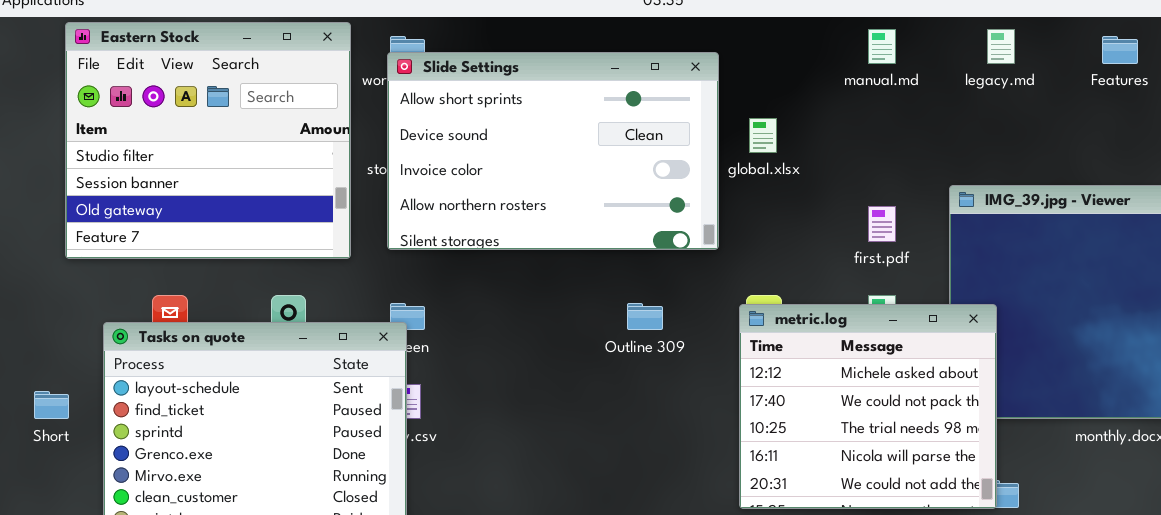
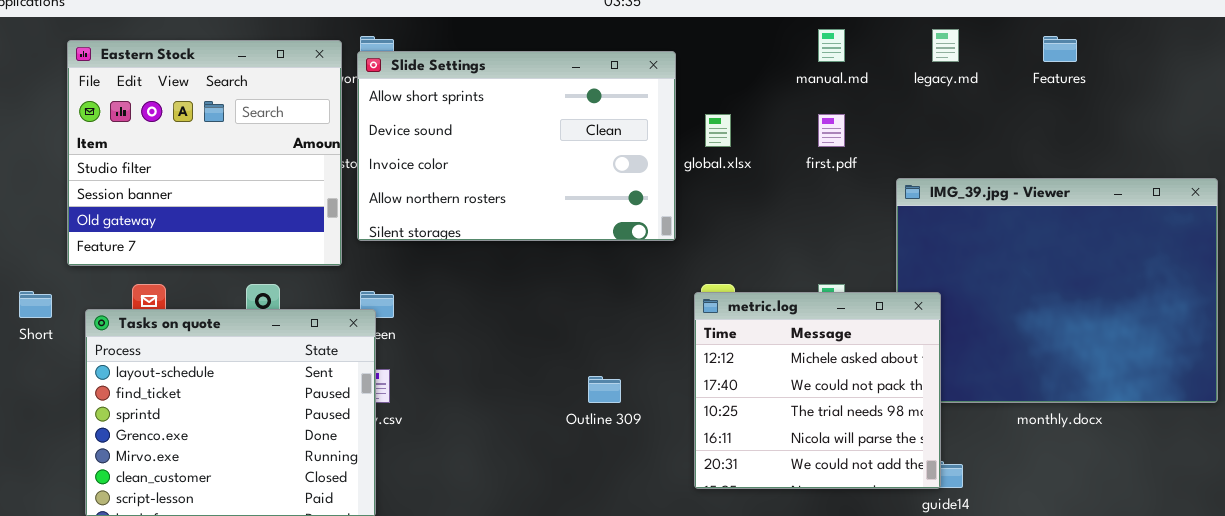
Eastern Stock: [65,22,351,259] -> [67,40,342,266], moved
first.pdf: [868,206,896,242] -> [818,114,845,147], moved
Outline 309: [627,303,663,330] -> [588,376,621,403], moved
Short: [34,391,69,419] -> [19,291,52,318], moved

